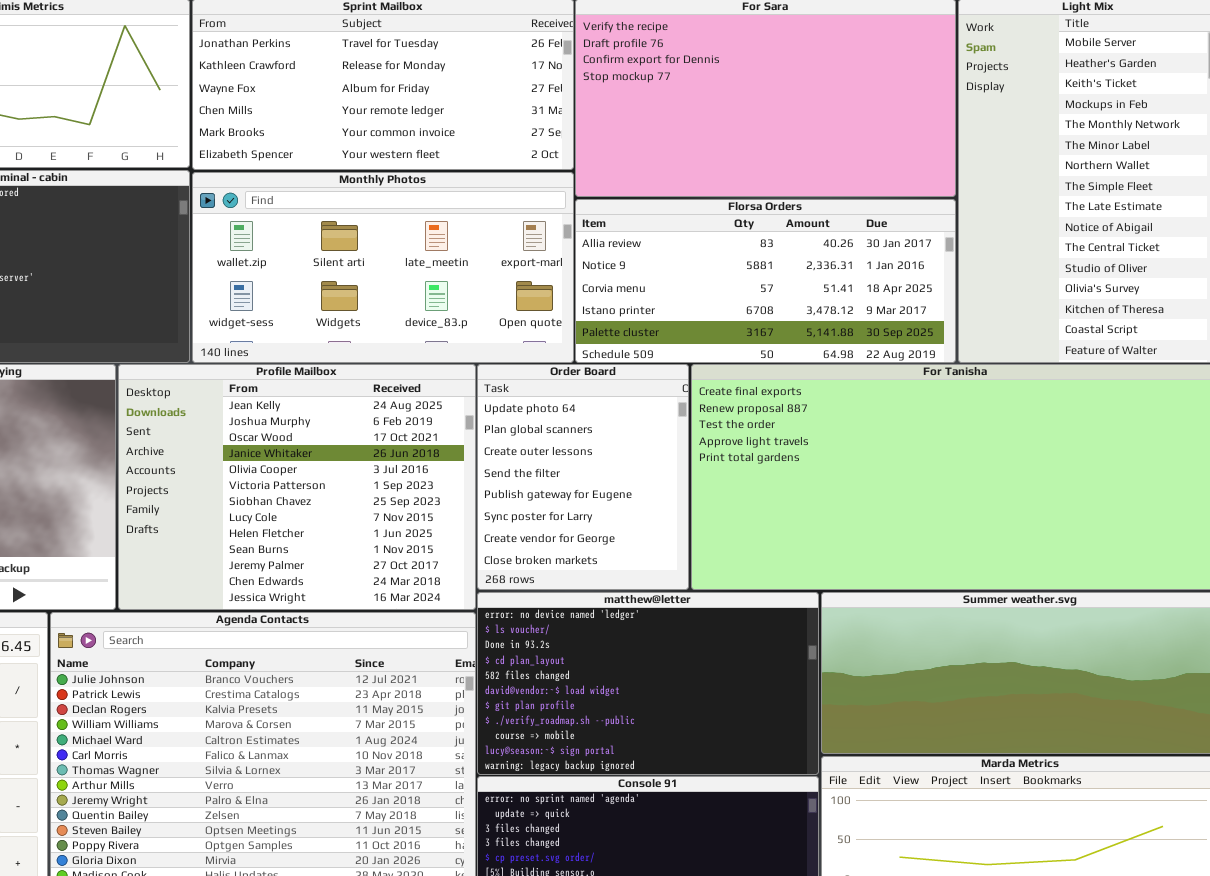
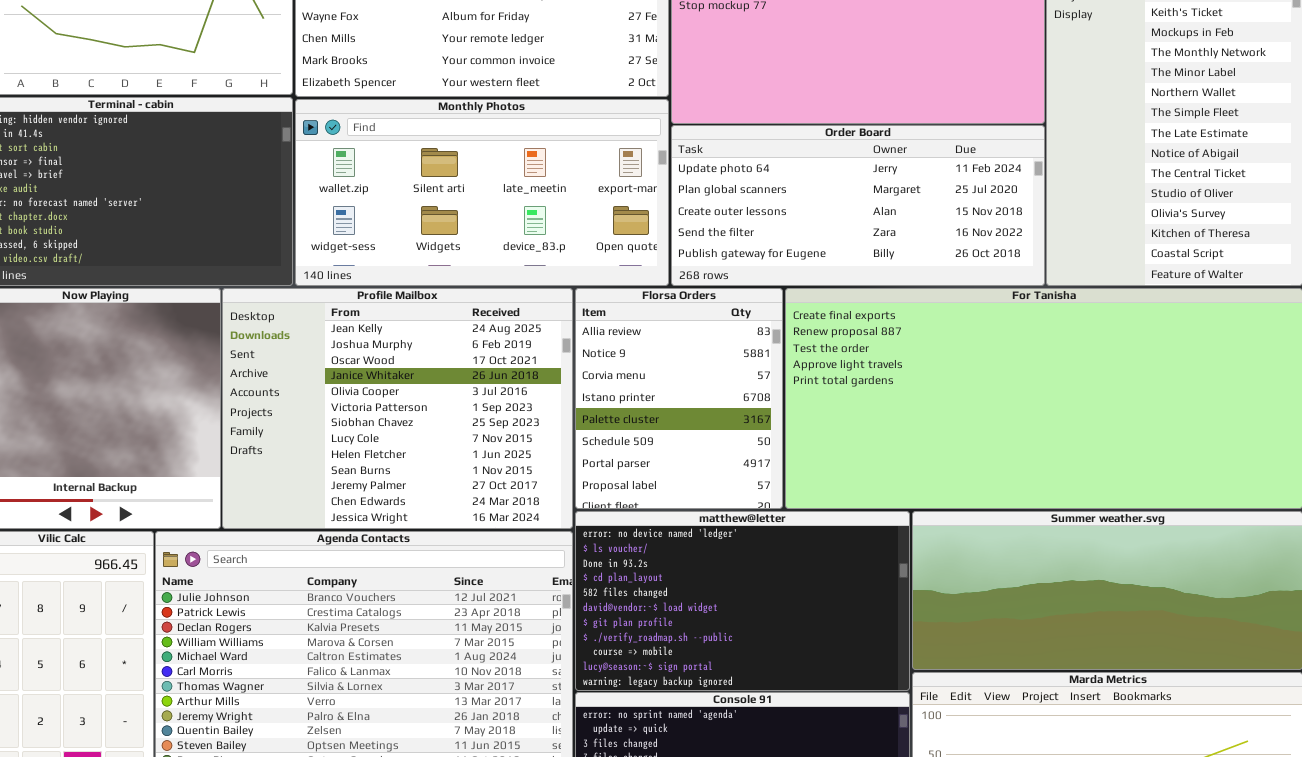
Florsa Orders: [575,199,956,363] -> [575,288,783,509], moved, resized
Order Board: [477,364,689,590] -> [671,125,1045,286], moved, resized

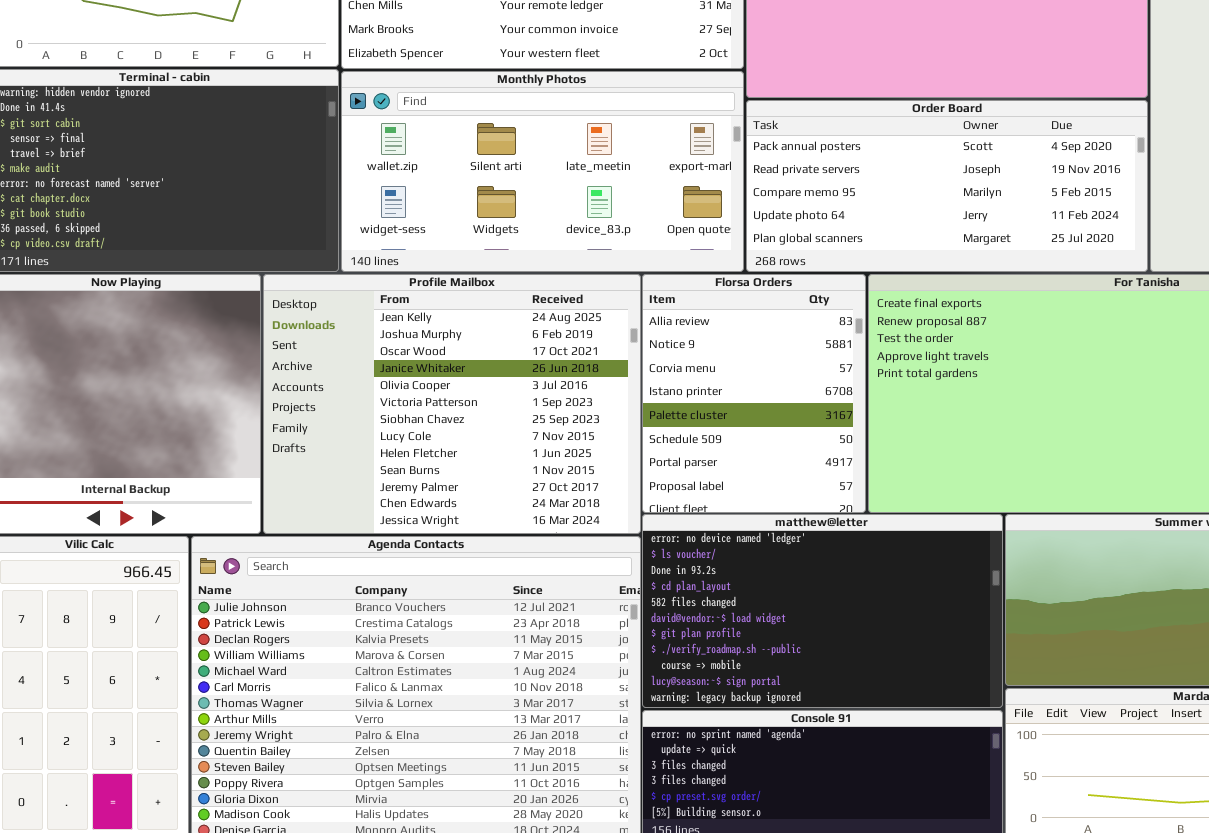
Order Board: [671,125,1045,286] -> [746,100,1148,272], scrolled up 3 rows

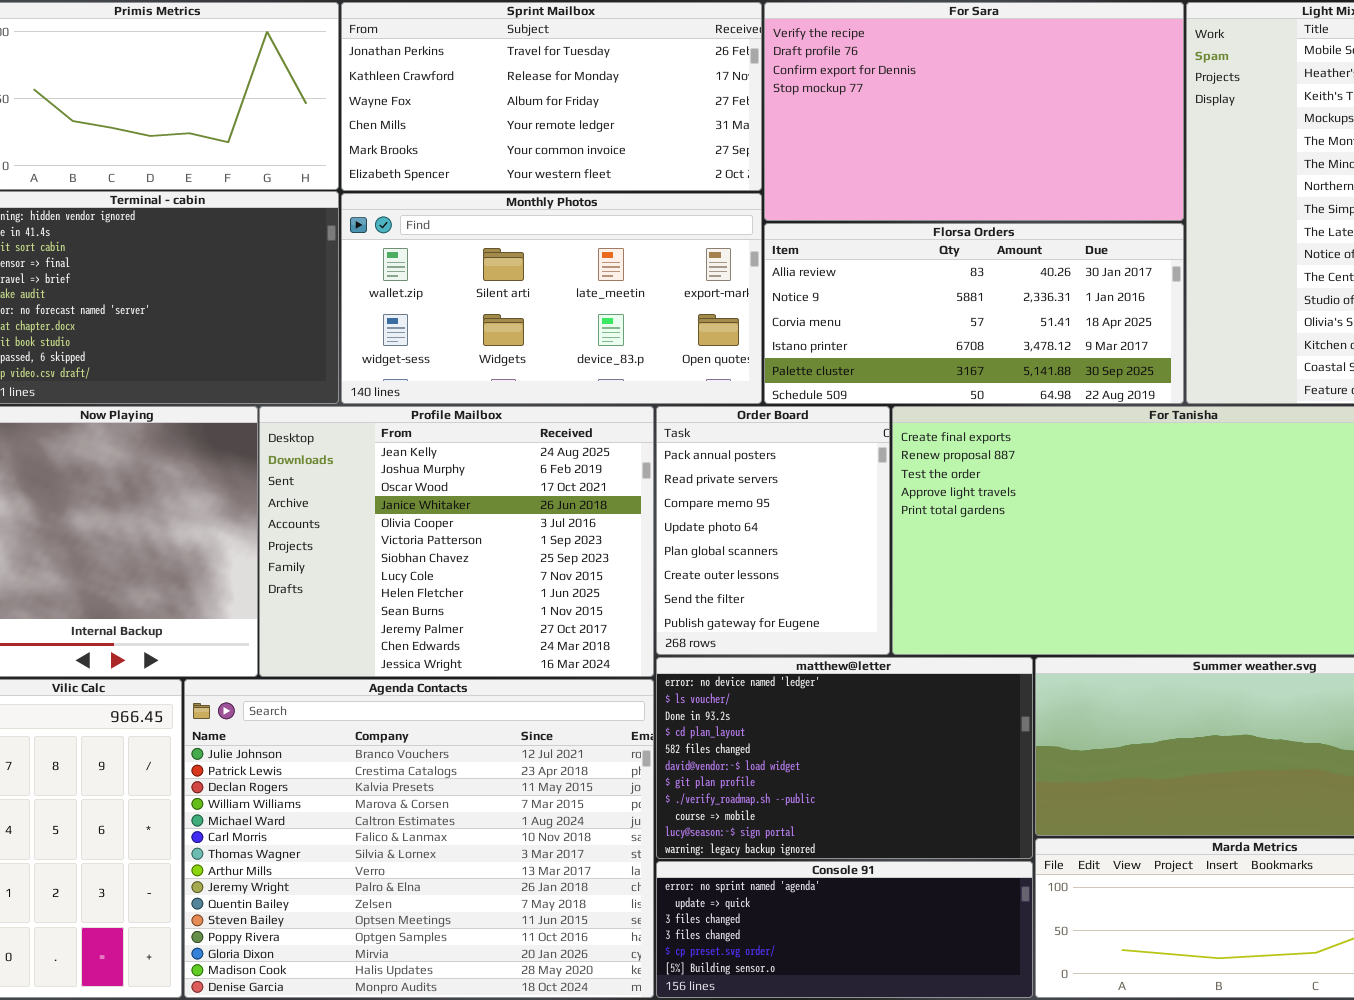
Order Board: [746,100,1148,272] -> [656,406,890,655], moved, resized
Florsa Orders: [642,274,866,513] -> [764,223,1184,404], moved, resized

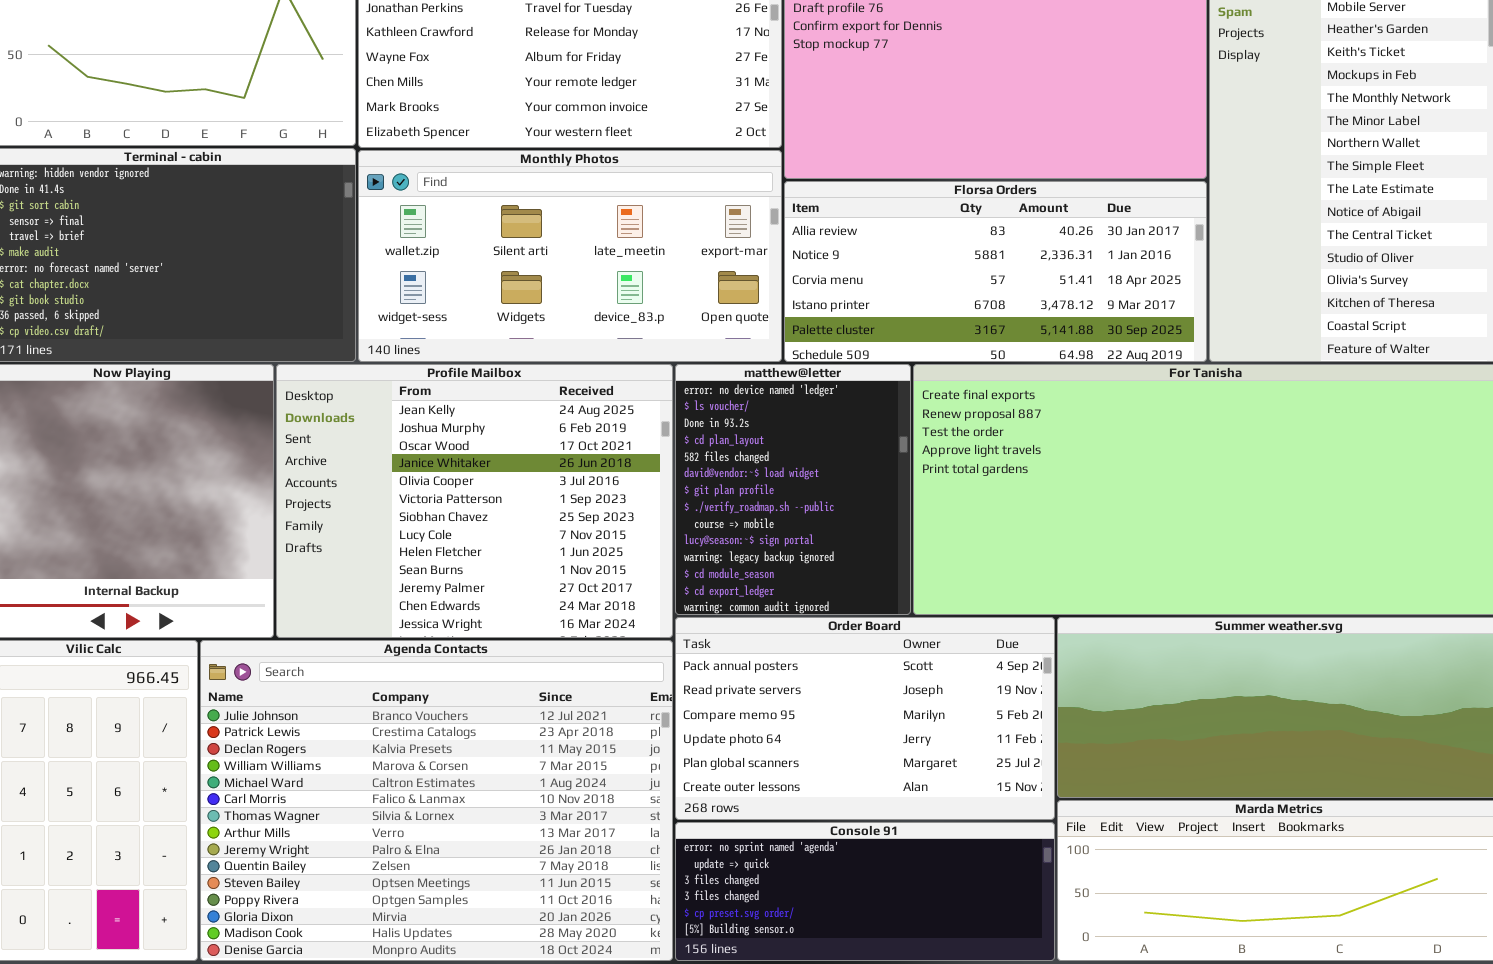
Order Board: [656,406,890,655] -> [675,617,1055,820], moved, resized
matthew@letter: [656,657,1033,859] -> [675,364,911,615], moved, resized

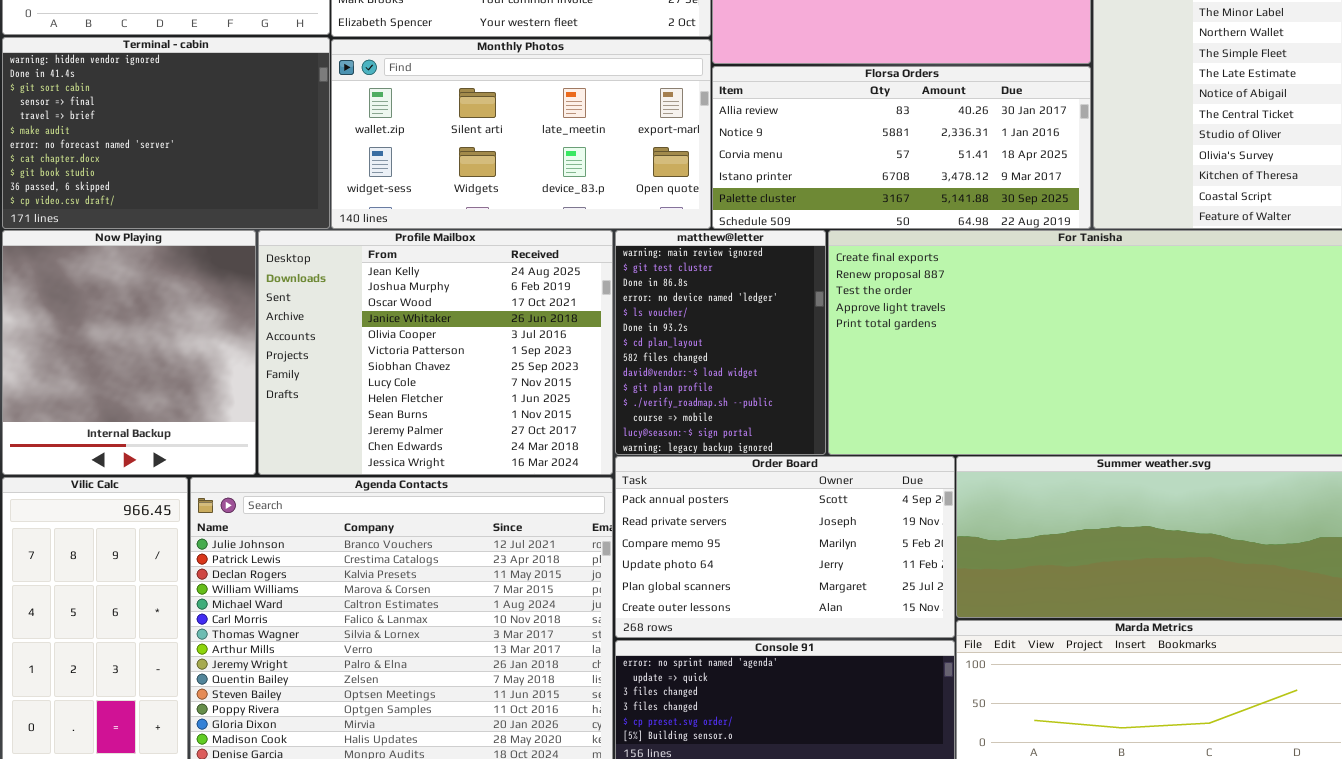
matthew@letter: [675,364,911,615] -> [615,230,826,455], scrolled up 3 rows

